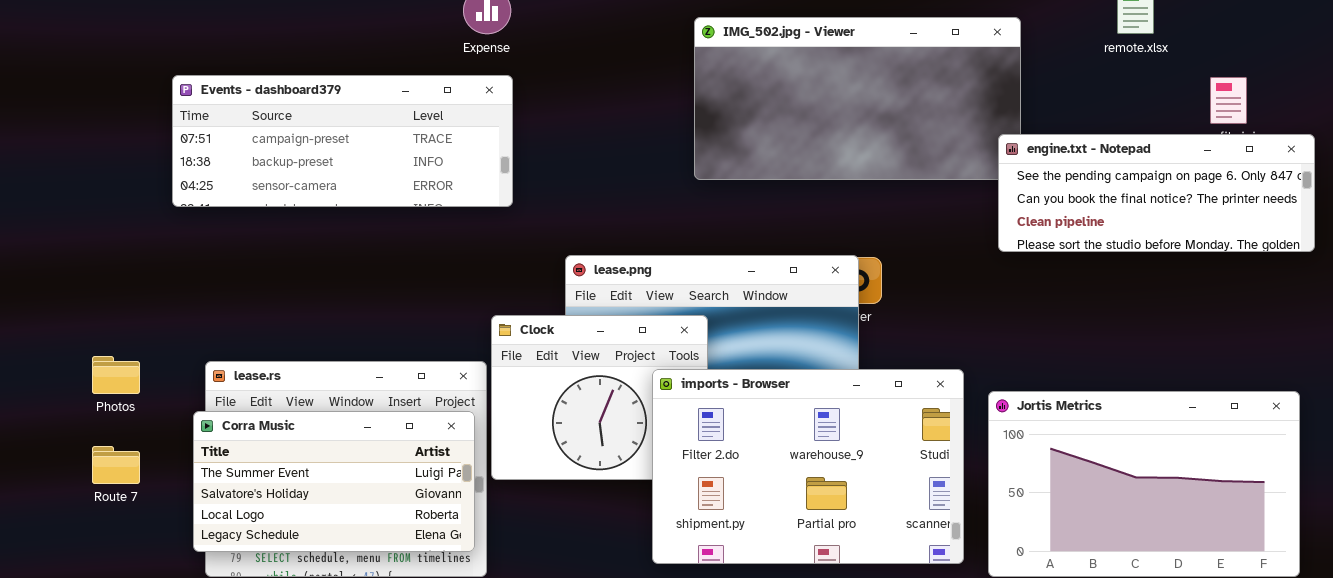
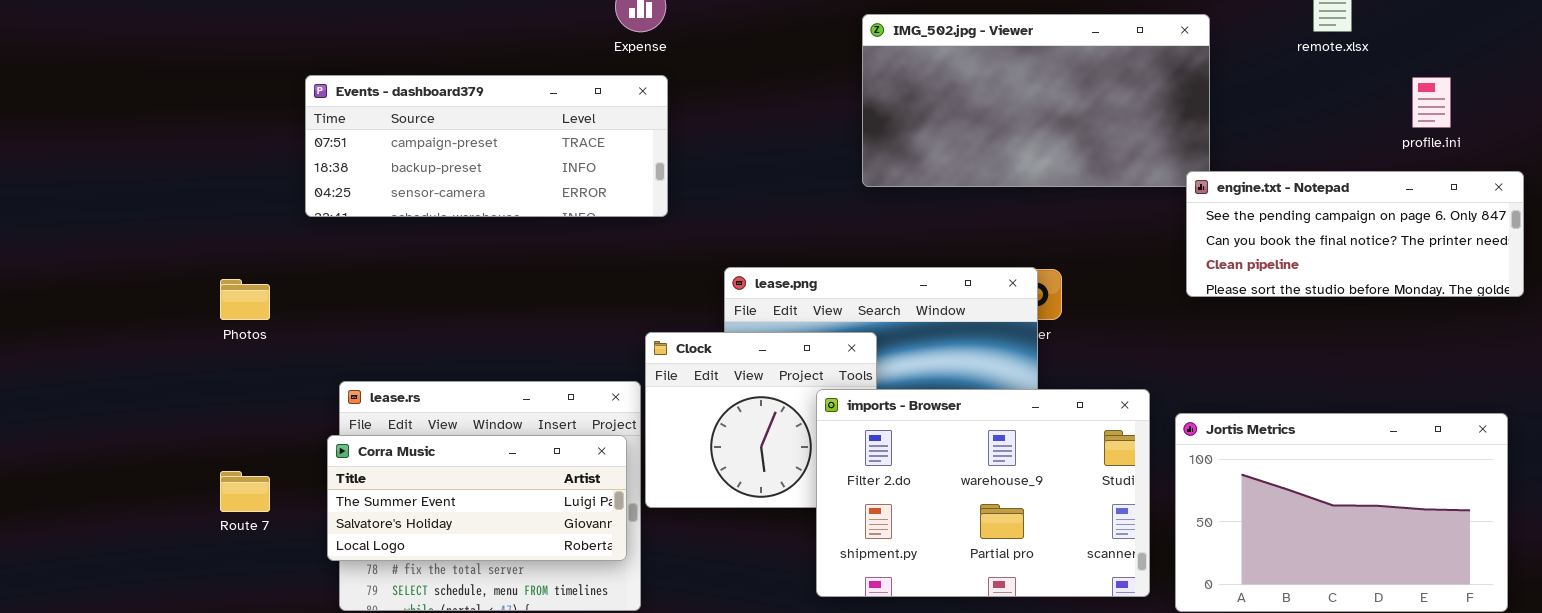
engine.txt - Notepad: [998,134,1315,252] -> [1186,171,1524,297], moved
Photos: [92,356,140,394] -> [220,279,270,320], moved
Corra Music: [193,411,475,552] -> [327,435,627,561], resized

